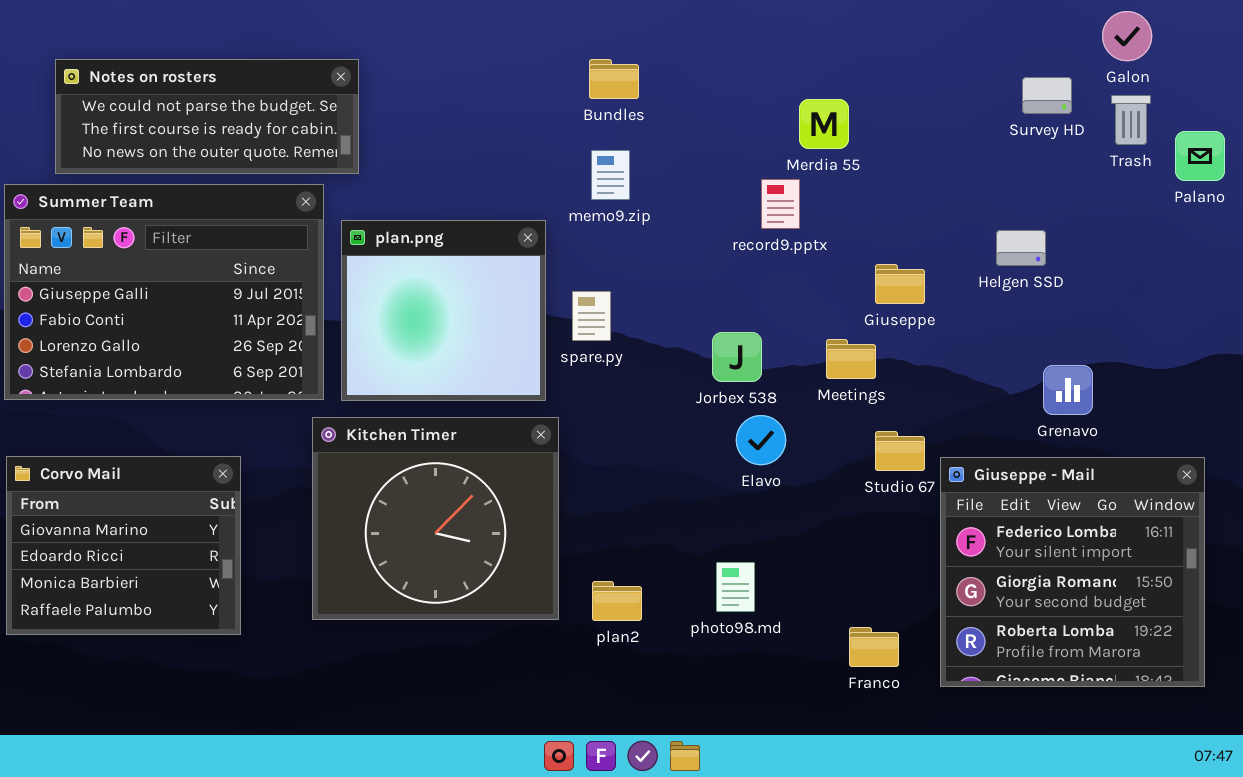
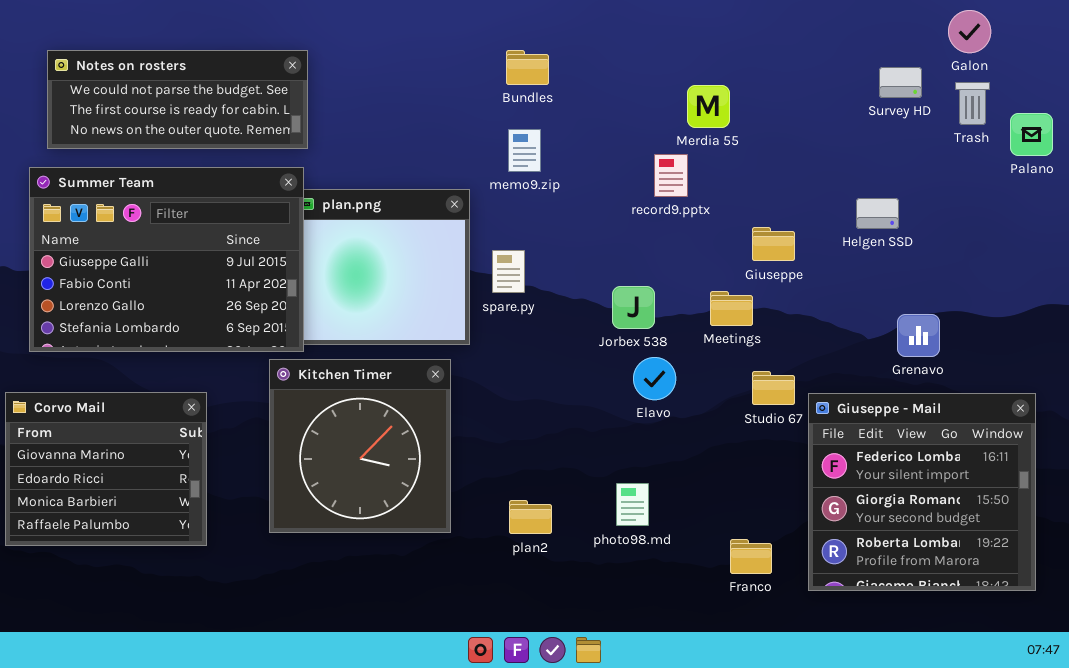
Summer Team: [4,184,324,400] -> [29,167,304,352], moved
Kitchen Timer: [312,417,559,620] -> [269,359,451,533], resized

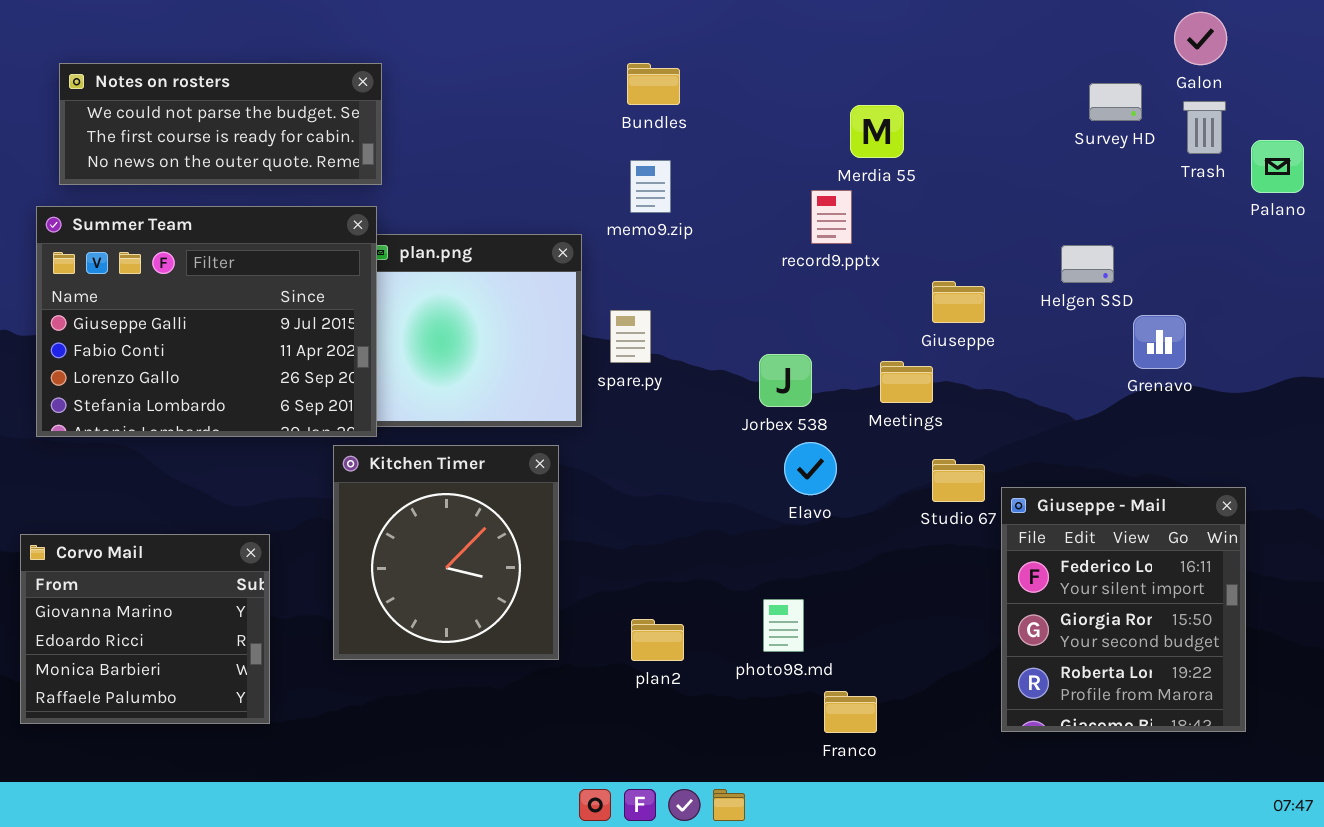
Grenavo: [897,314,940,357] -> [1133,315,1186,369], moved
Corvo Mail: [5,392,207,546] -> [20,534,270,724], moved
Giuseppe - Mail: [808,393,1036,591] -> [1001,487,1246,732], resized
Franco: [730,539,772,574] -> [824,691,877,733], moved

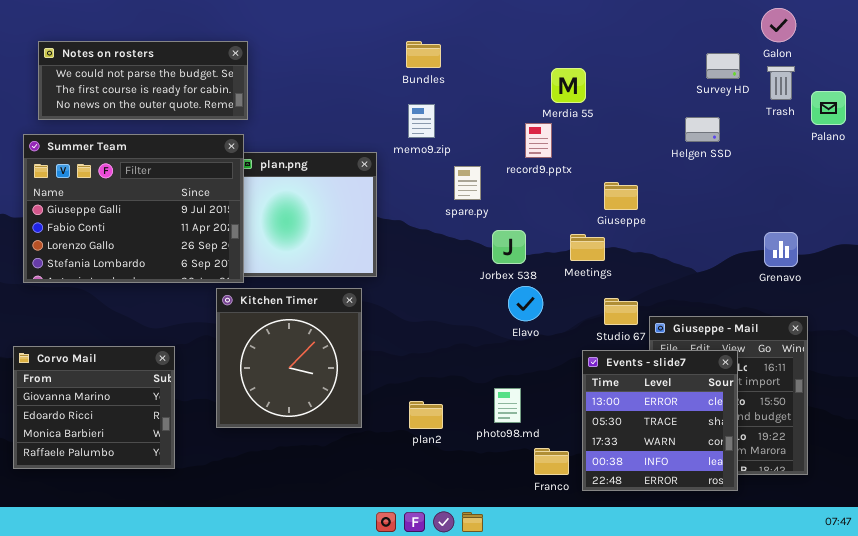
Helgen SSD: [1061,245,1114,283] -> [685,117,720,142], moved
spare.py: [610,310,651,363] -> [454,166,481,200], moved
Grenavo: [1133,315,1186,369] -> [764,232,798,267], moved
Events - slide7: none -> [582,350,738,491], opened

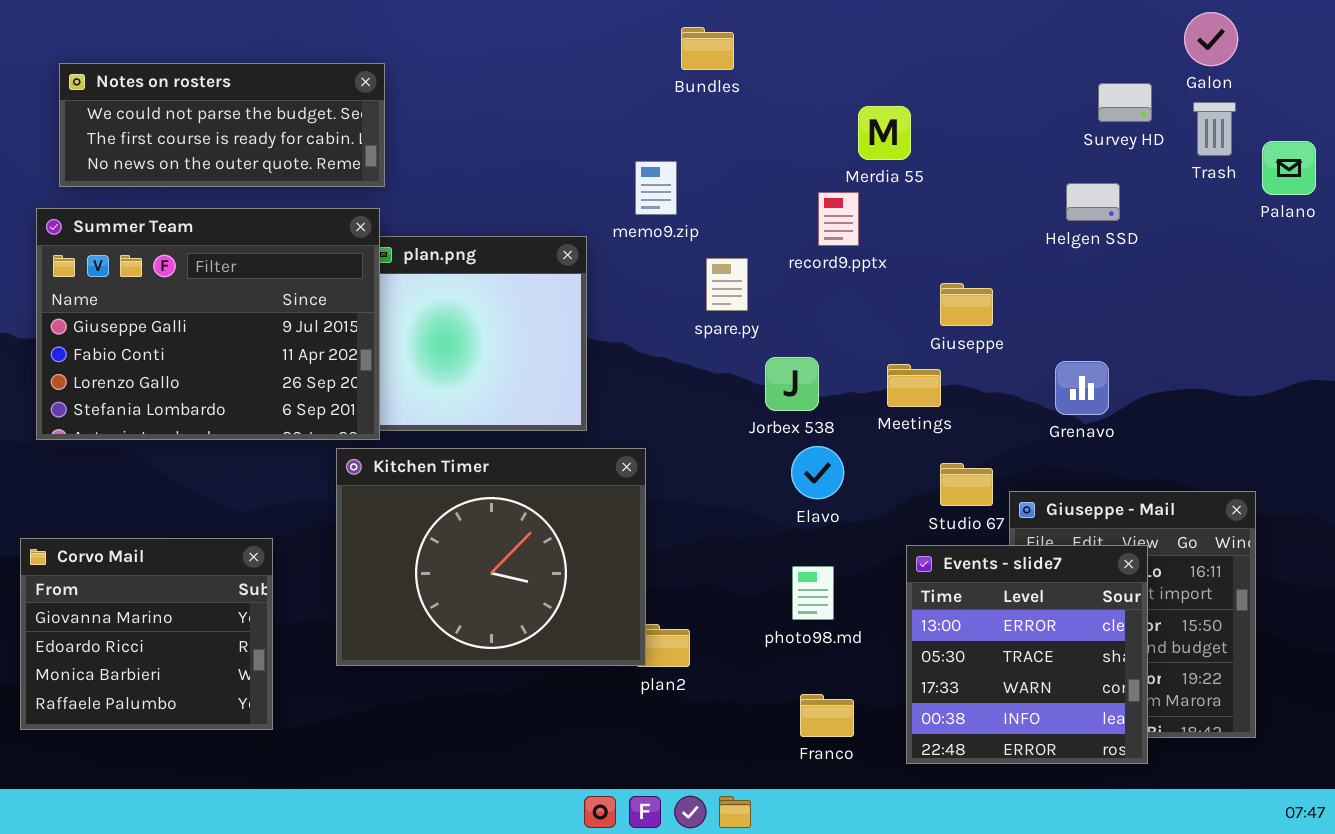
Bundles: [406,41,441,68] -> [681,27,734,70], moved
Grenavo: [764,232,798,267] -> [1055,361,1109,415], moved
Kitchen Timer: [216,288,362,428] -> [336,448,646,666], resized
photo98.md: [494,388,521,423] -> [792,566,834,620], moved
Franco: [534,448,569,475] -> [800,694,854,737], moved

